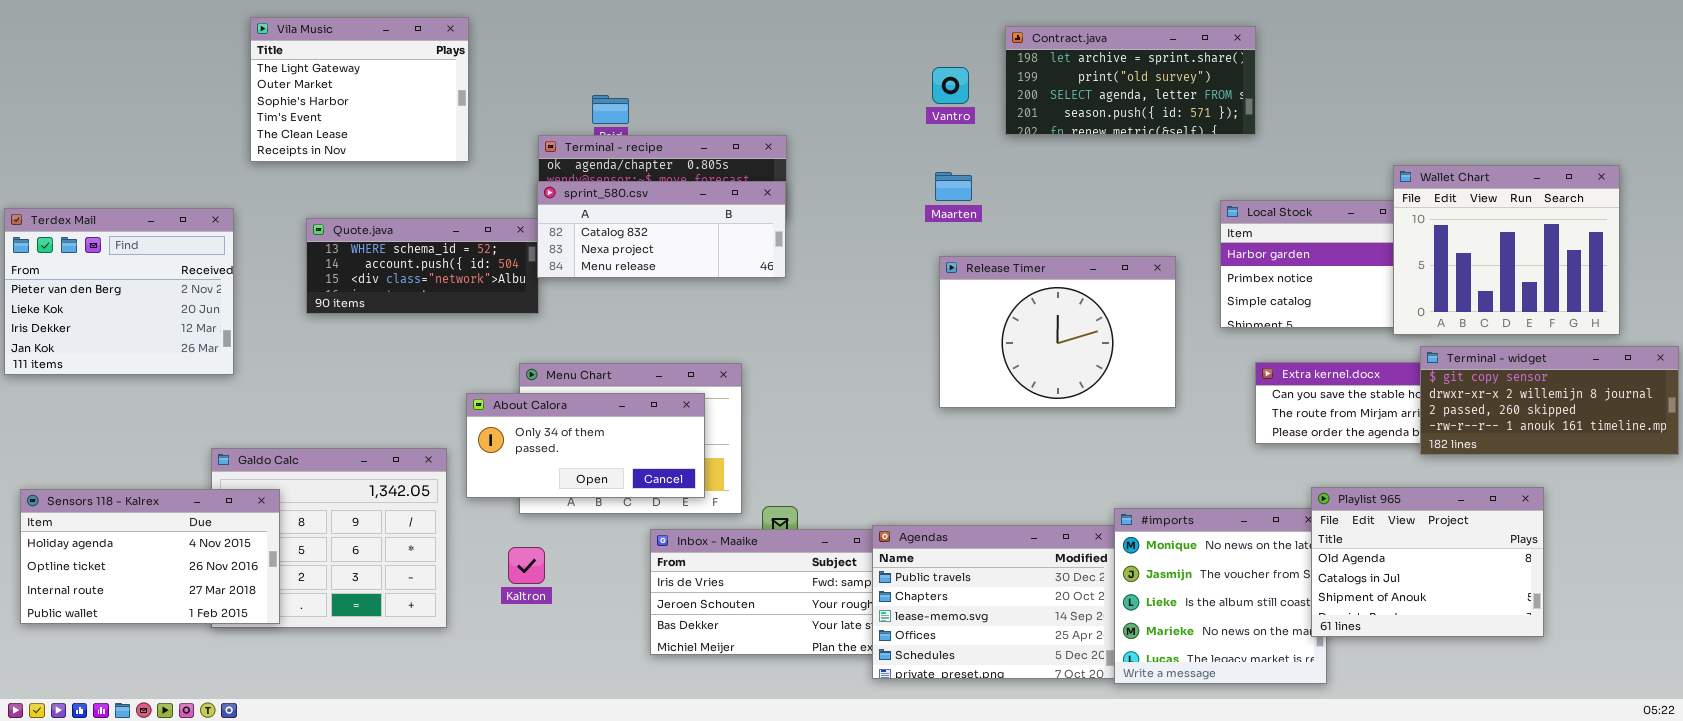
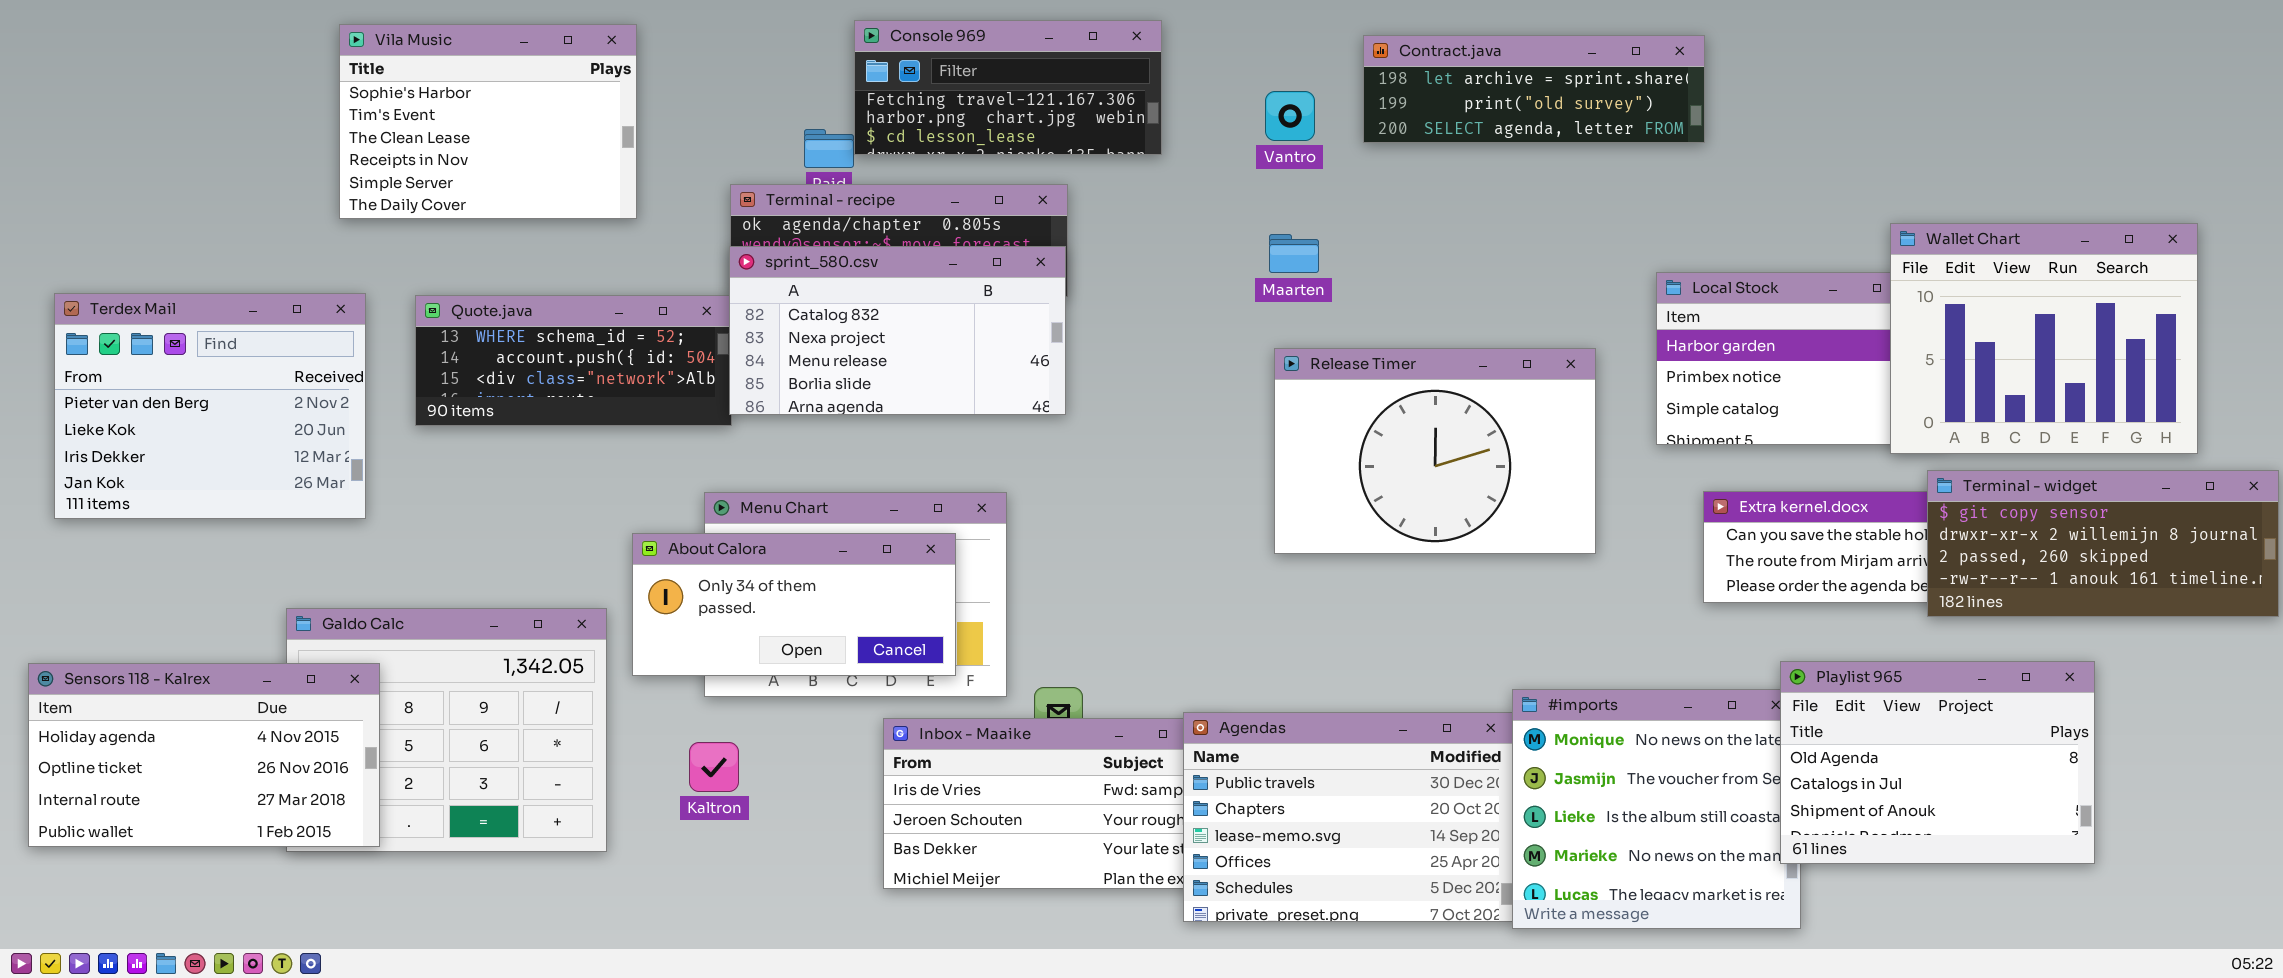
Console 969: none -> [854,20,1162,155], opened
Vila Music: [250,17,469,162] -> [339,24,637,219], scrolled down 2 rows
Contract.java: [1005,26,1256,135] -> [1363,35,1705,143], resized
sprint_580.csv: [537,181,786,278] -> [729,246,1066,415], resized
Terdex Mail: [4,208,234,375] -> [54,293,366,519], moved

